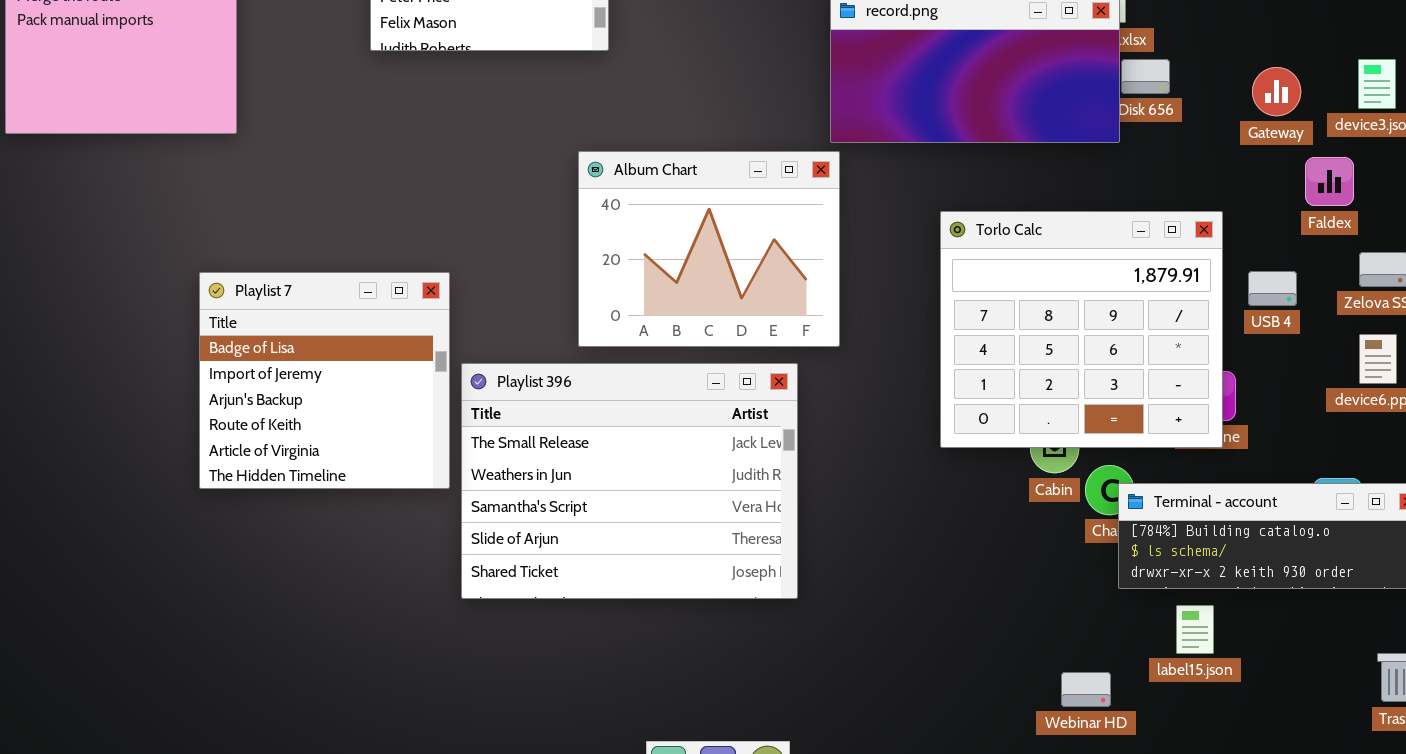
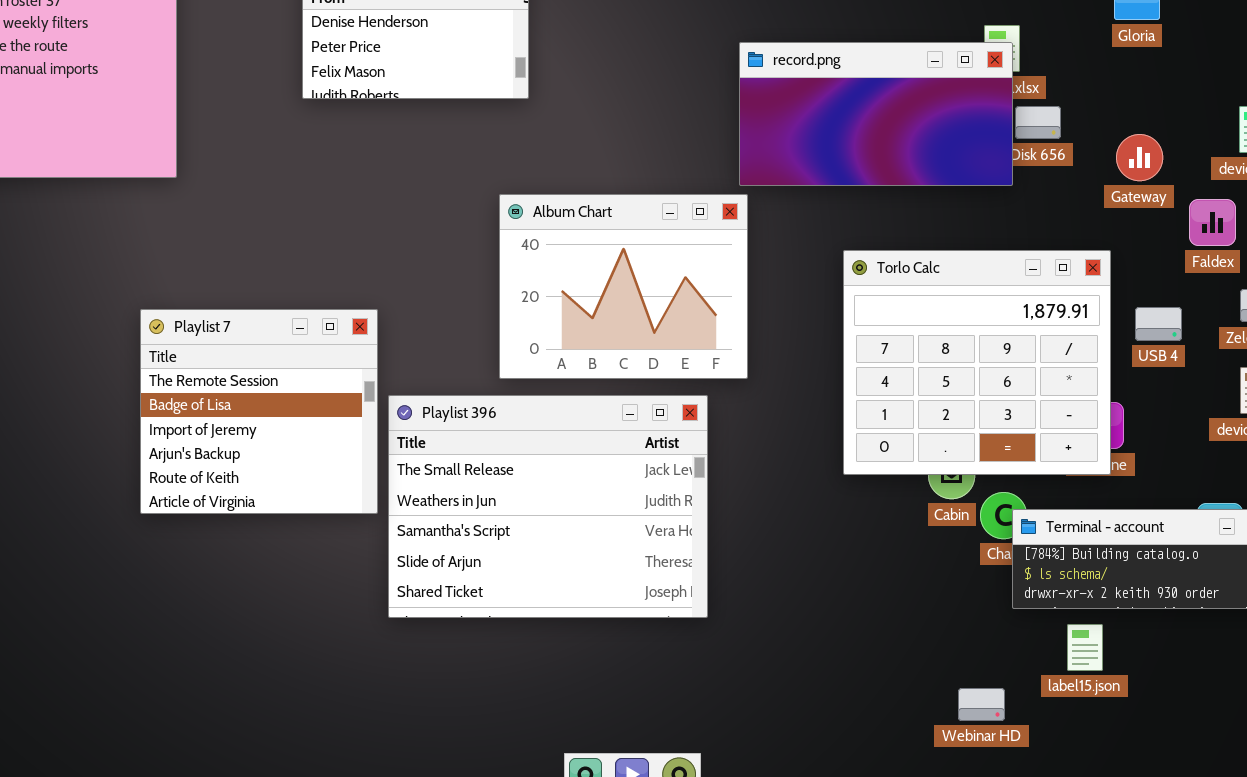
Gateway: [1252,67,1301,116] -> [1116,134,1163,181], moved
Playlist 7: [199,272,450,489] -> [140,309,378,514], scrolled up 1 row

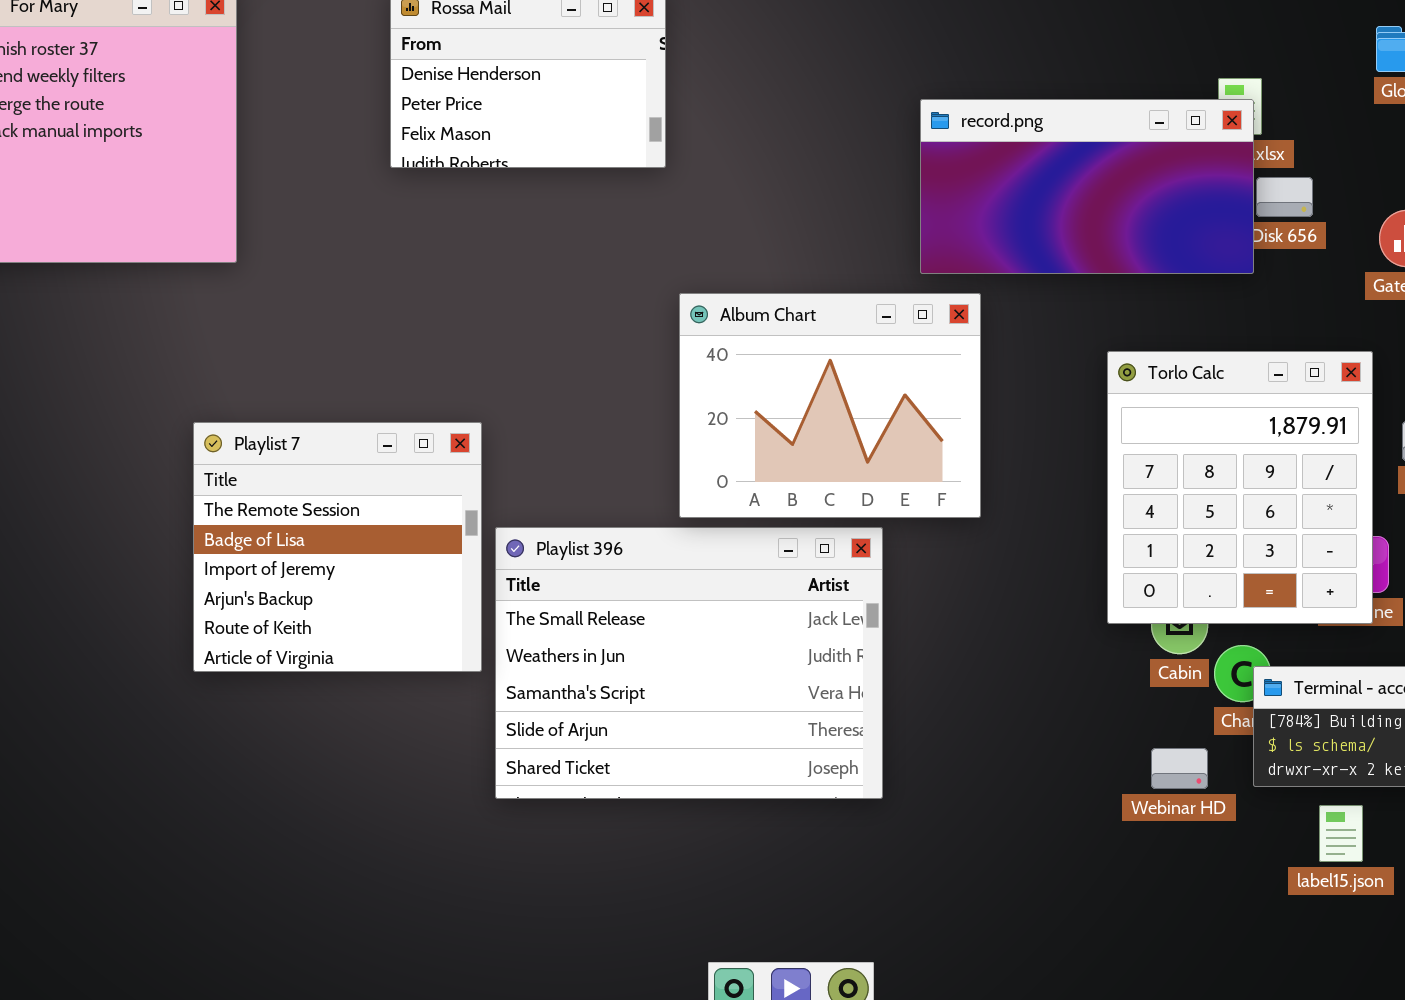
Album Chart: [499,194,748,379] -> [679,293,981,518], moved
Torlo Calc: [843,250,1111,475] -> [1107,351,1373,624], resized
Webinar HD: [958,688,1005,721] -> [1151,748,1208,789], moved

